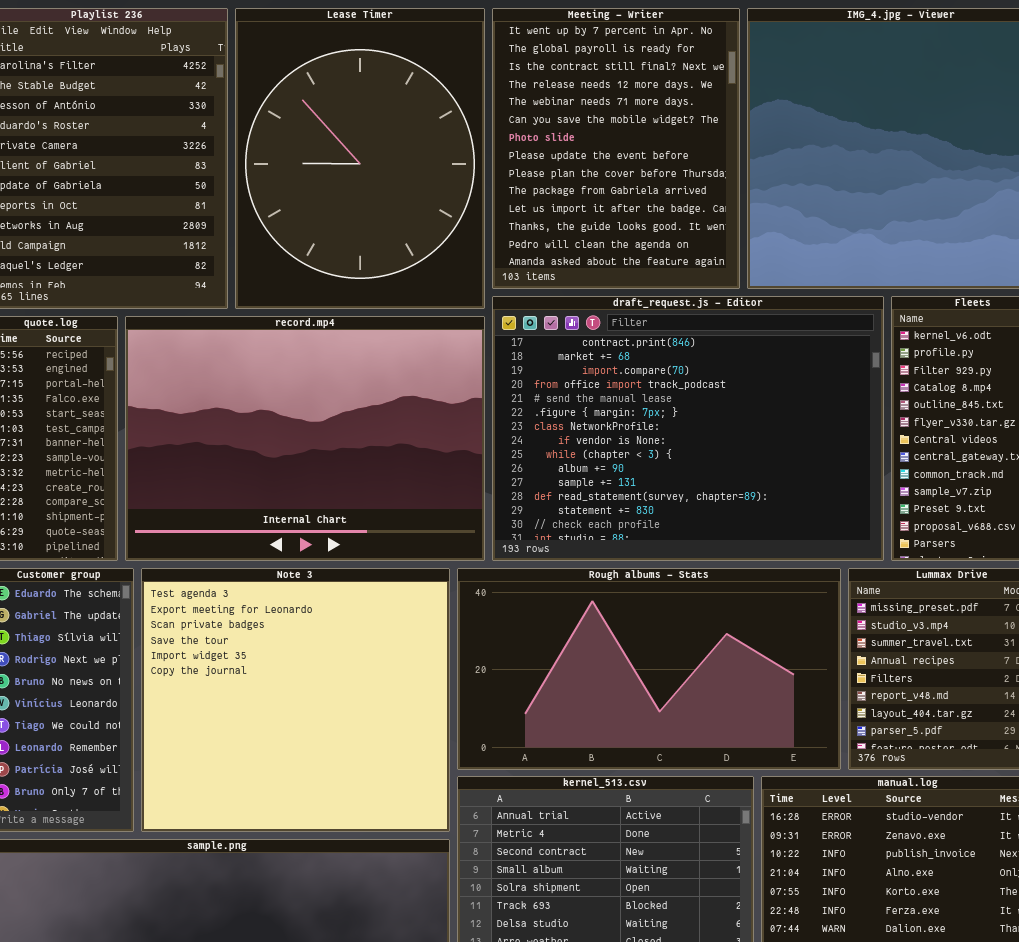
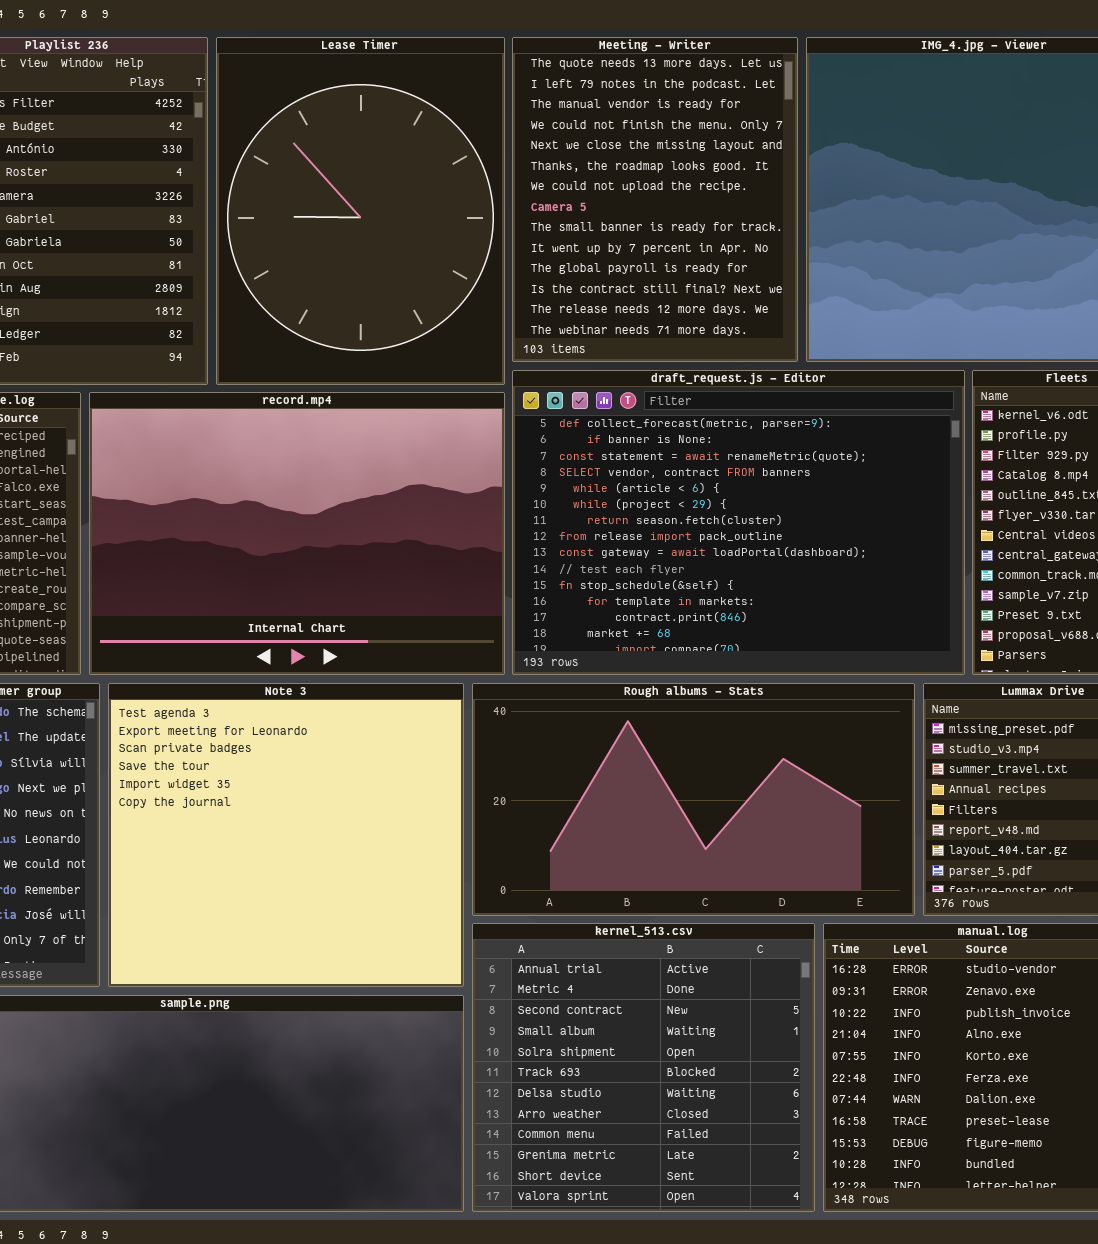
Meeting - Writer: [492,8,740,289] -> [512,37,798,362], scrolled up 9 rows
draft_request.js - Editor: [492,296,884,561] -> [512,370,965,675], scrolled up 12 rows

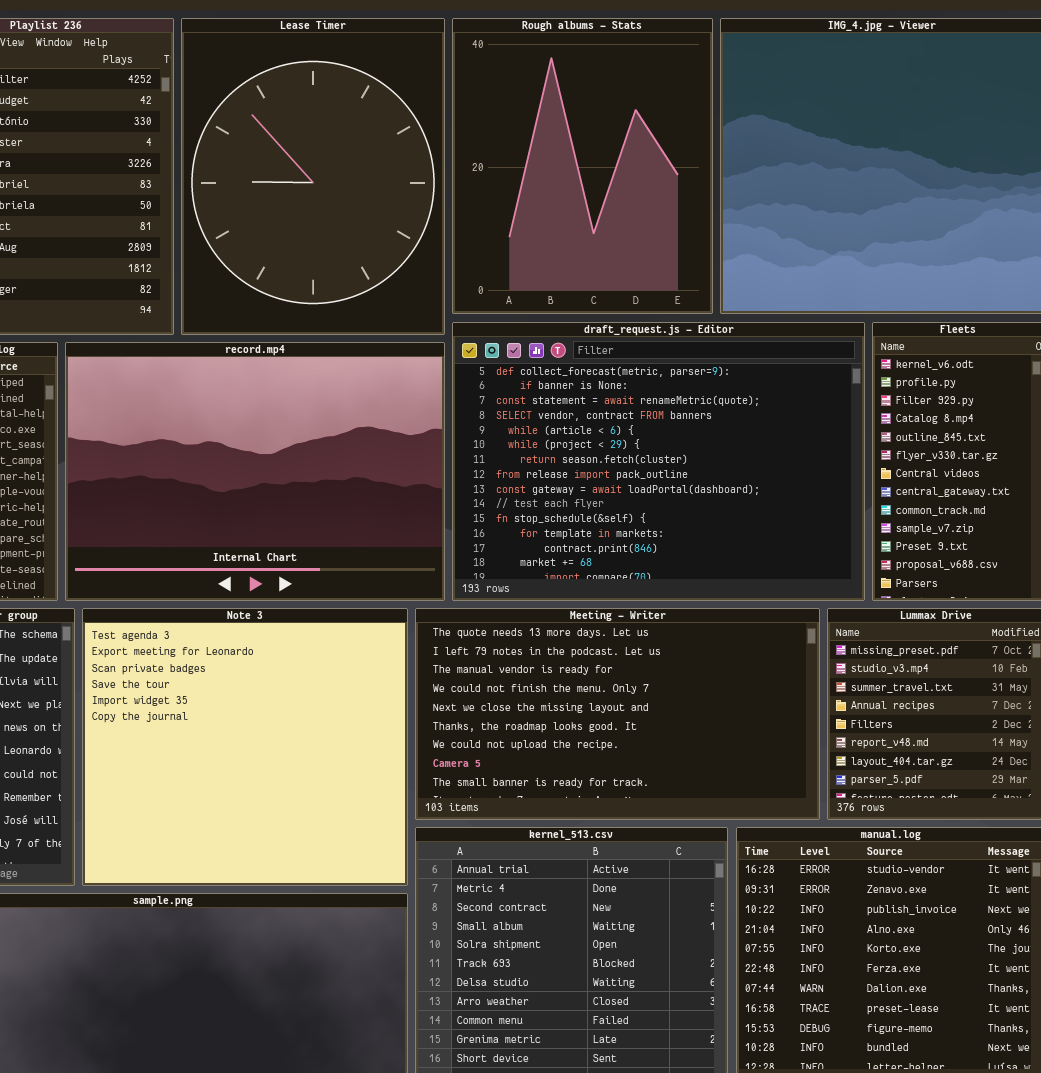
Meeting - Writer: [512,37,798,362] -> [415,608,820,820], moved, resized
Rough albums - Stats: [472,683,915,916] -> [452,18,713,314], moved, resized

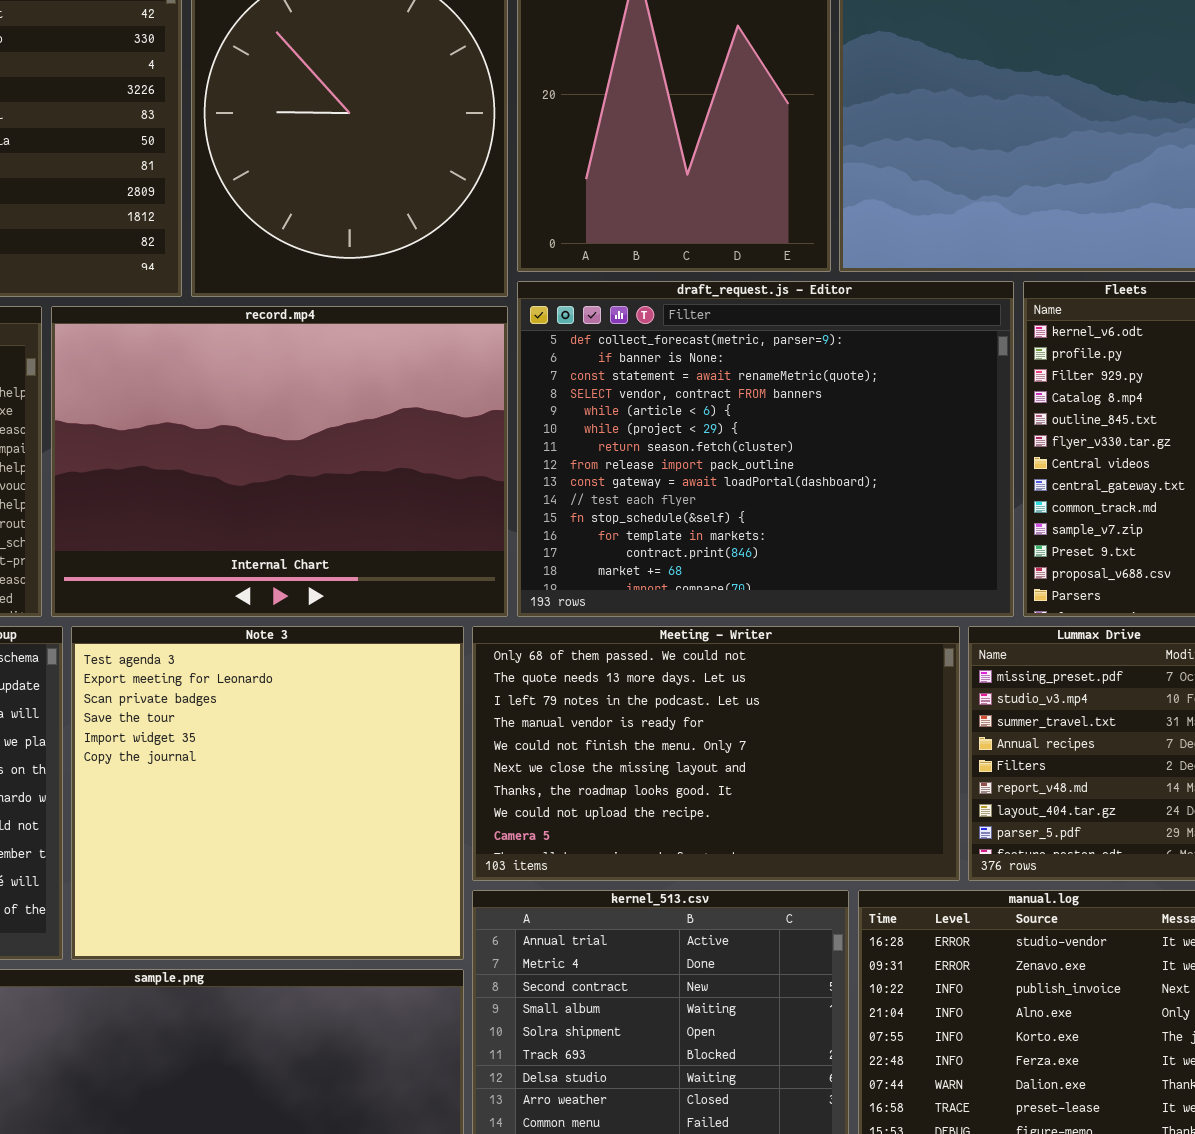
Meeting - Writer: [415,608,820,820] -> [472,626,960,881], scrolled up 1 row

